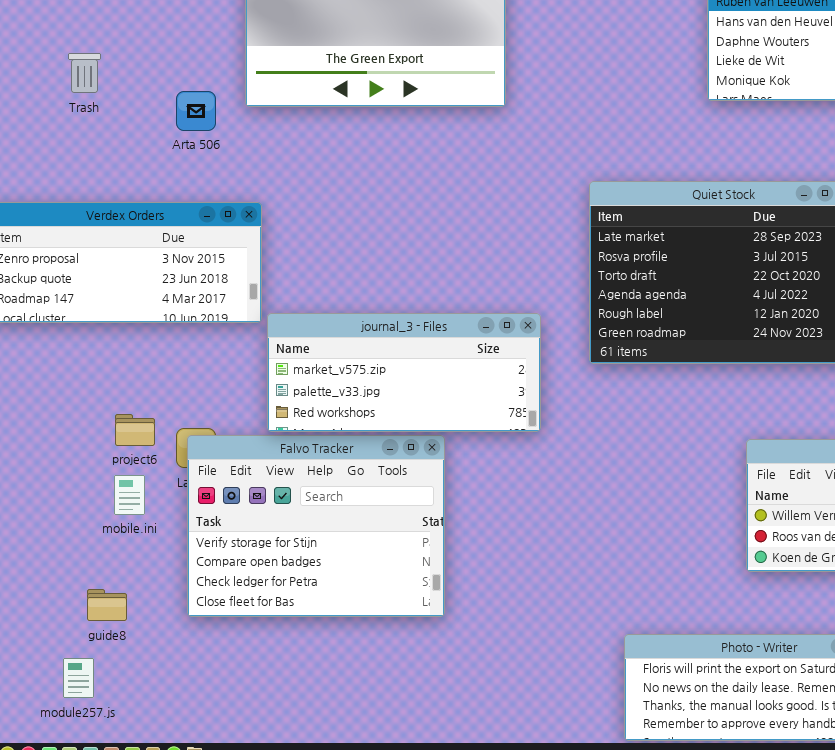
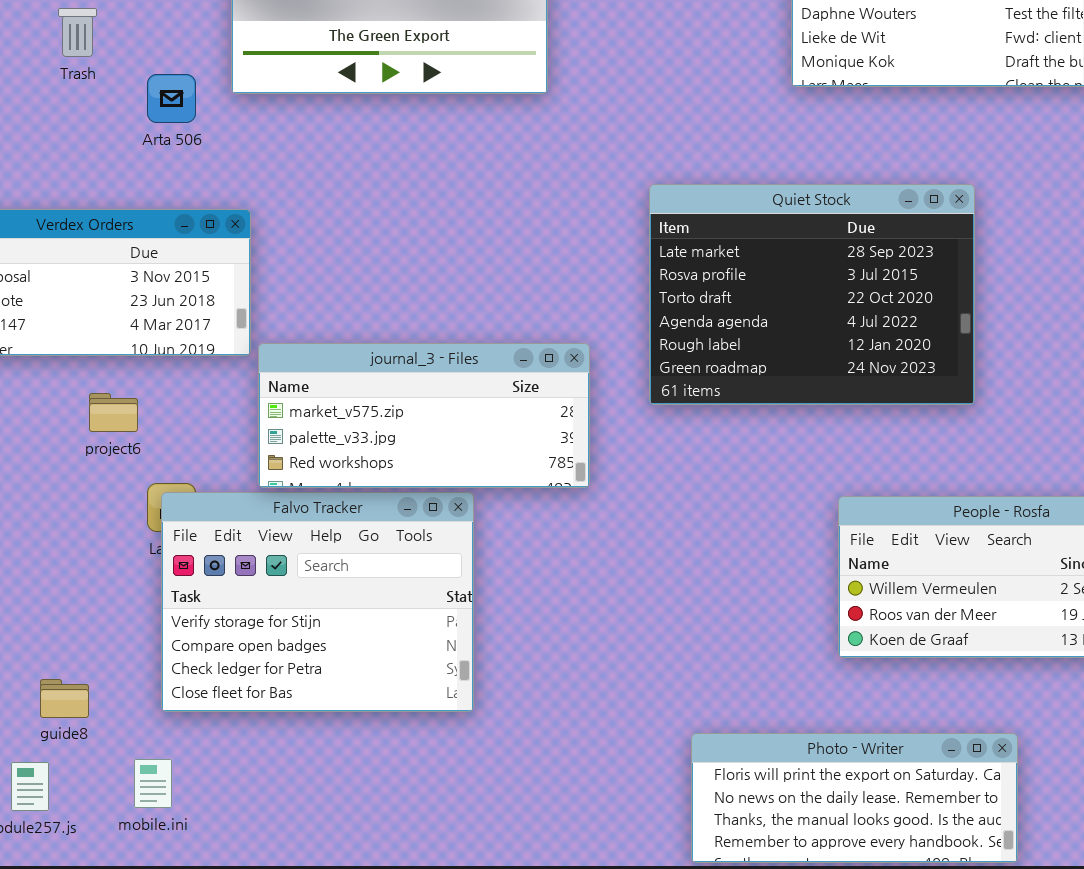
Trash: [68,53,101,93] -> [58,8,97,57], moved
project6: [115,414,155,446] -> [89,393,138,432], moved
mobile.ini: [114,475,145,515] -> [134,759,172,808], moved

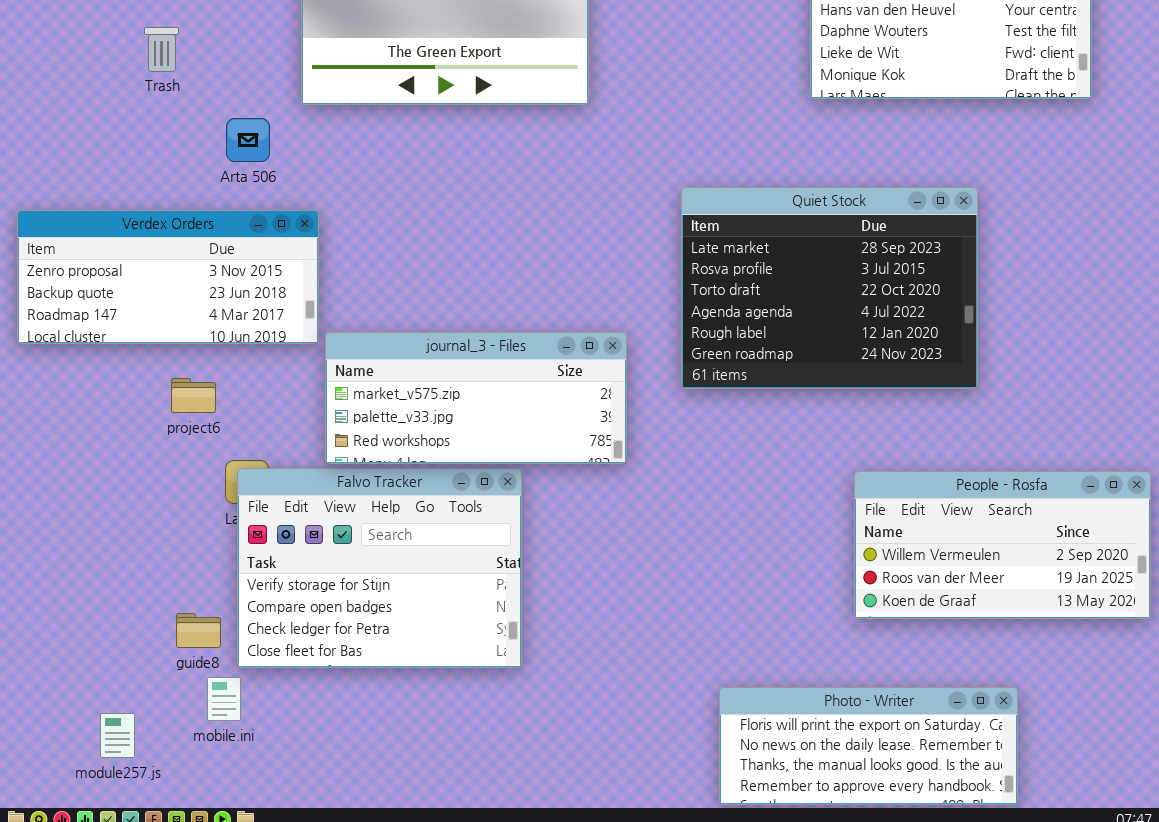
Arta 506: [147,74,196,123] -> [226,118,270,162], moved
guide8: [40,679,89,718] -> [176,613,221,648], moved
mobile.ini: [134,759,172,808] -> [207,677,241,721], moved

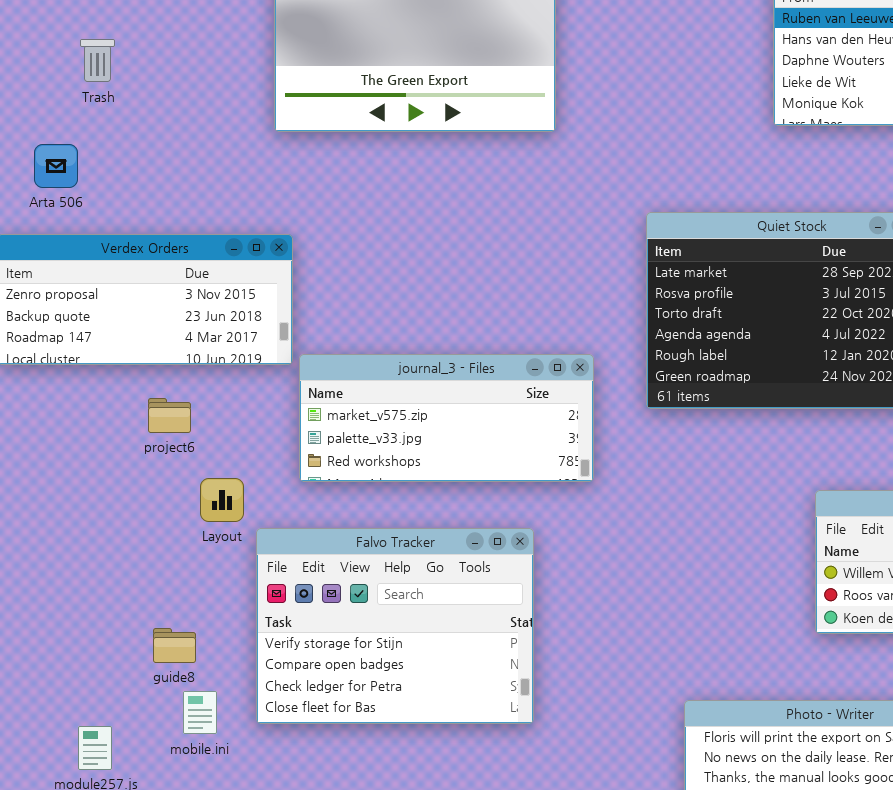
Trash: [144,27,179,72] -> [80,39,115,82], moved
Arta 506: [226,118,270,162] -> [34,144,78,188], moved
Falvo Tracker: [237,468,522,668] -> [256,528,534,724], moved

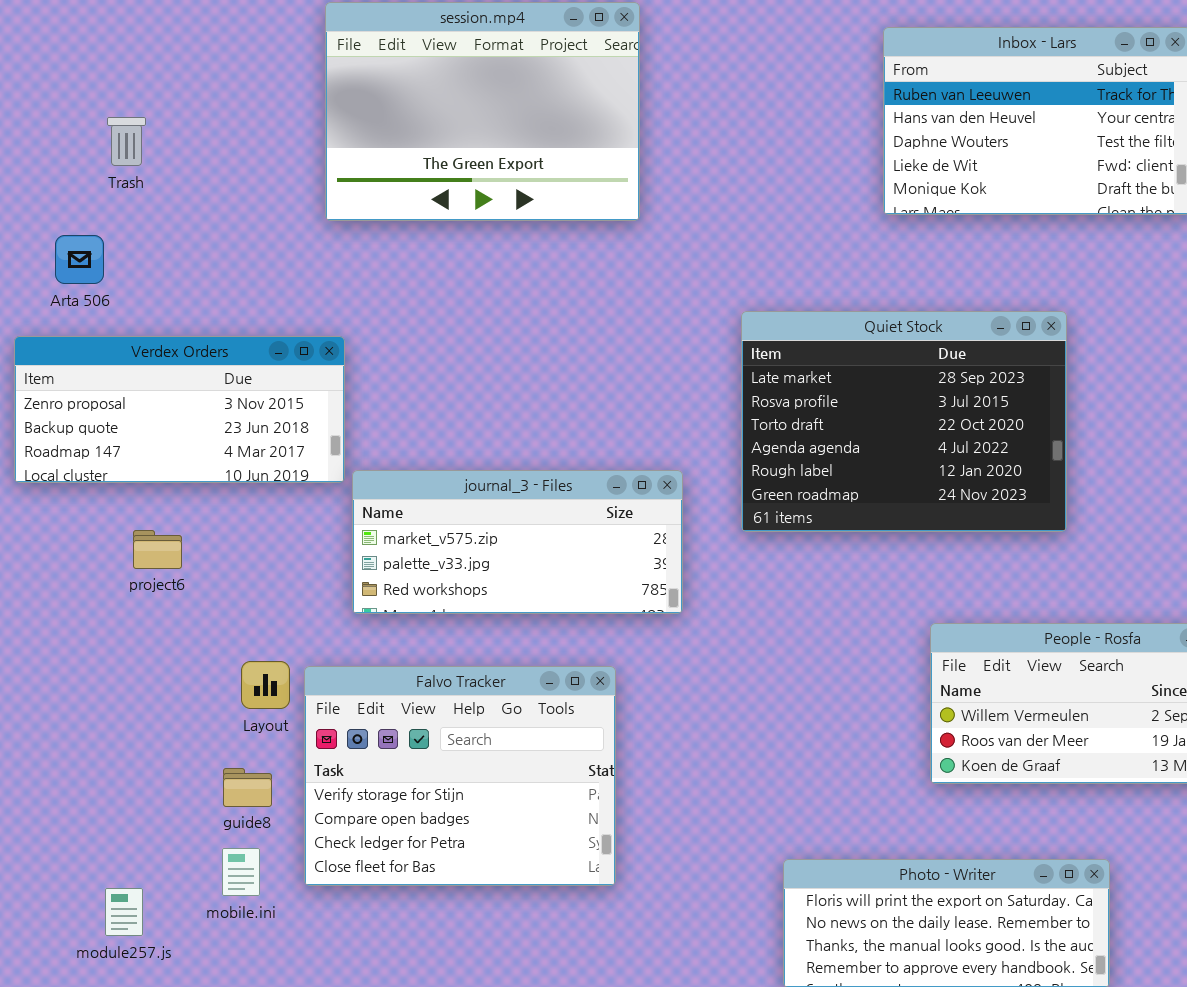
project6: [148,398,191,433] -> [133,530,182,569], moved
Layout: [200,478,244,522] -> [241,661,290,709], moved
guide8: [153,628,196,663] -> [223,768,272,807], moved

